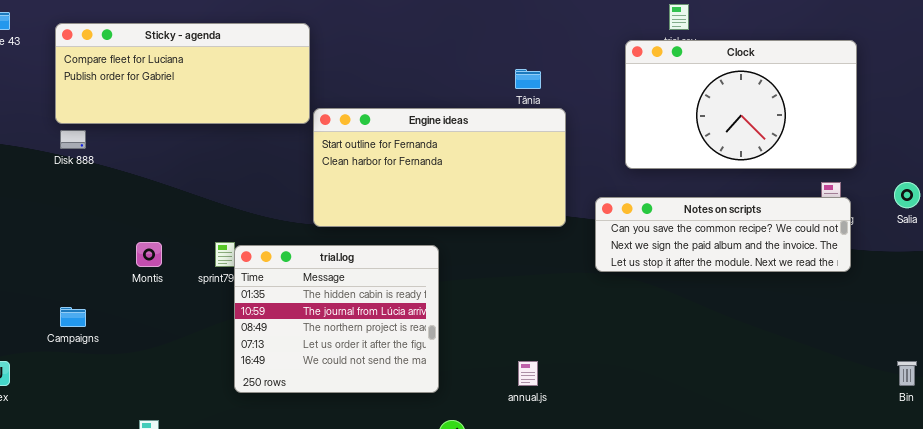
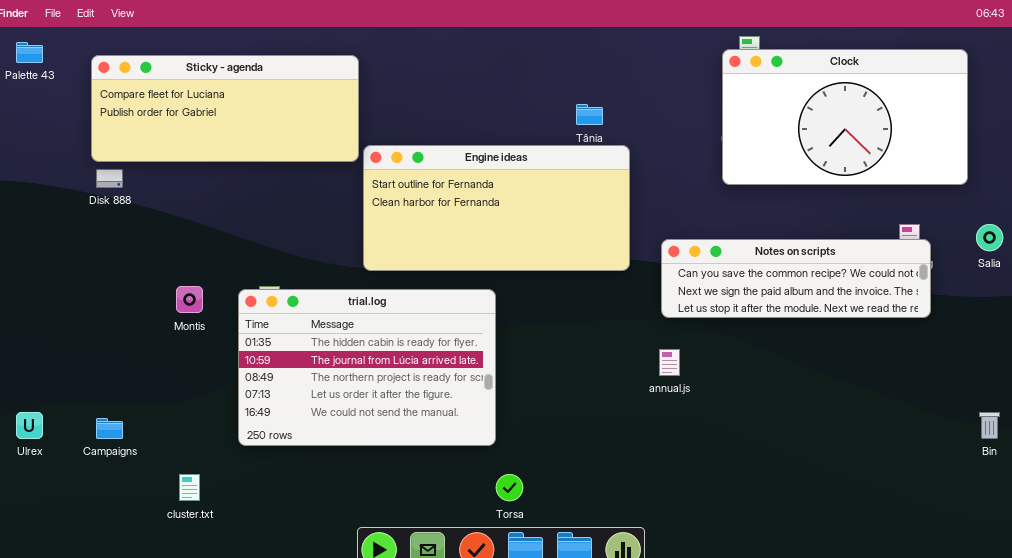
Clock: [625,40,857,169] -> [722,49,968,185], moved
trial.log: [234,245,439,393] -> [238,289,496,446], resized
Campaigns: [60,307,86,327] -> [96,418,123,439], moved
annual.js: [518,361,538,386] -> [659,349,680,376], moved

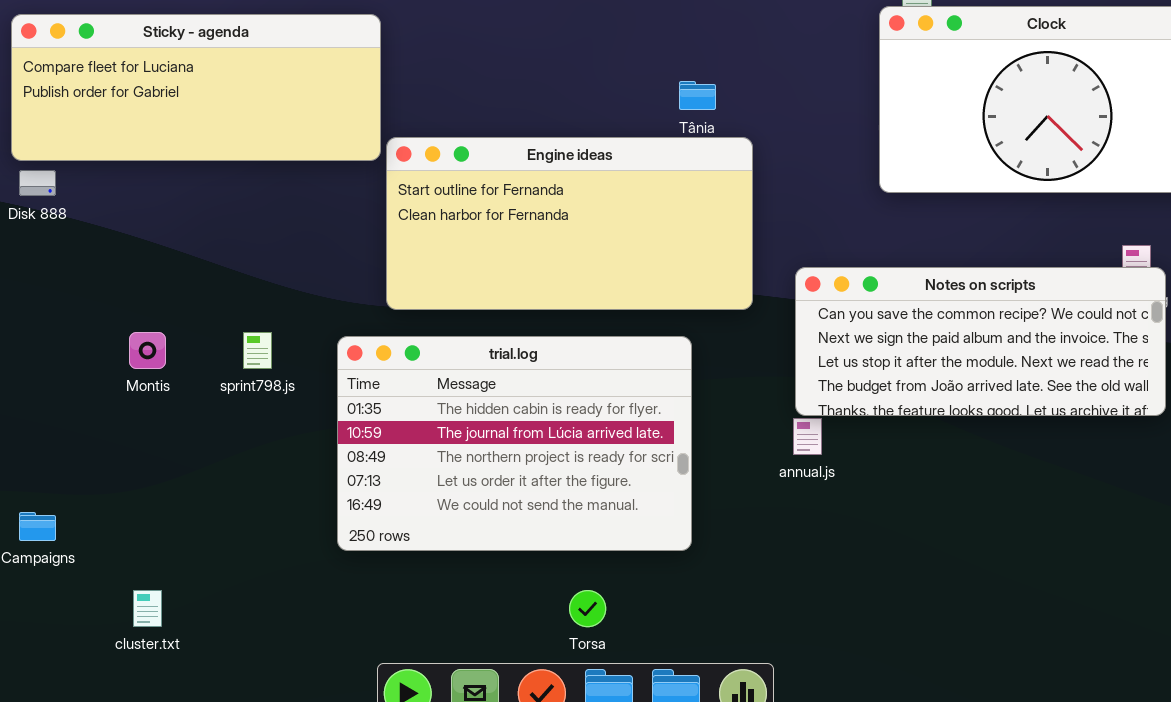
Notes on scripts: [661,239,931,318] -> [795,267,1166,416], resized
trial.log: [238,289,496,446] -> [337,336,692,551], moved

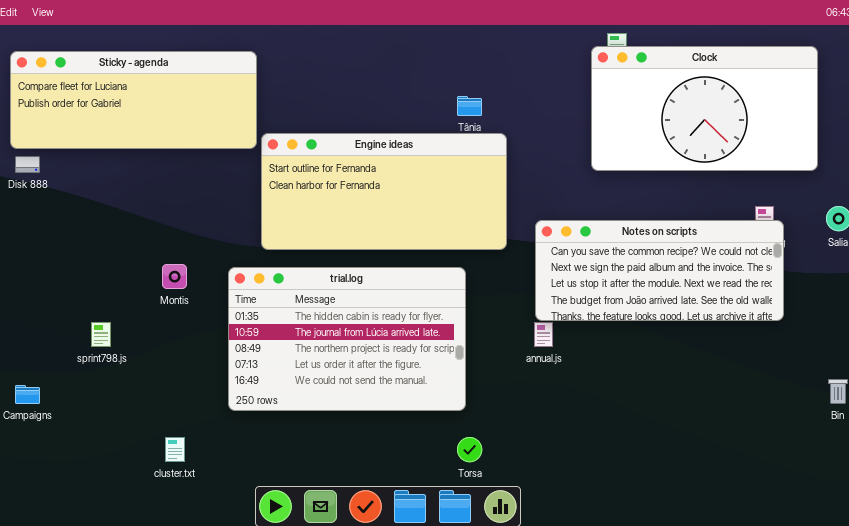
Montis: [129,332,166,369] -> [162,264,187,289], moved
sprint798.js: [243,332,272,369] -> [91,322,111,347], moved
cluster.txt: [133,590,162,627] -> [165,437,185,462], moved
Torsa: [569,590,606,627] -> [457,437,482,462], moved

